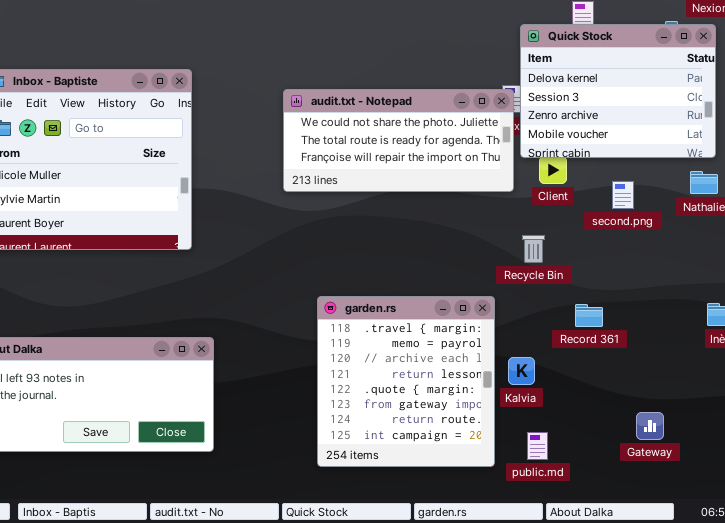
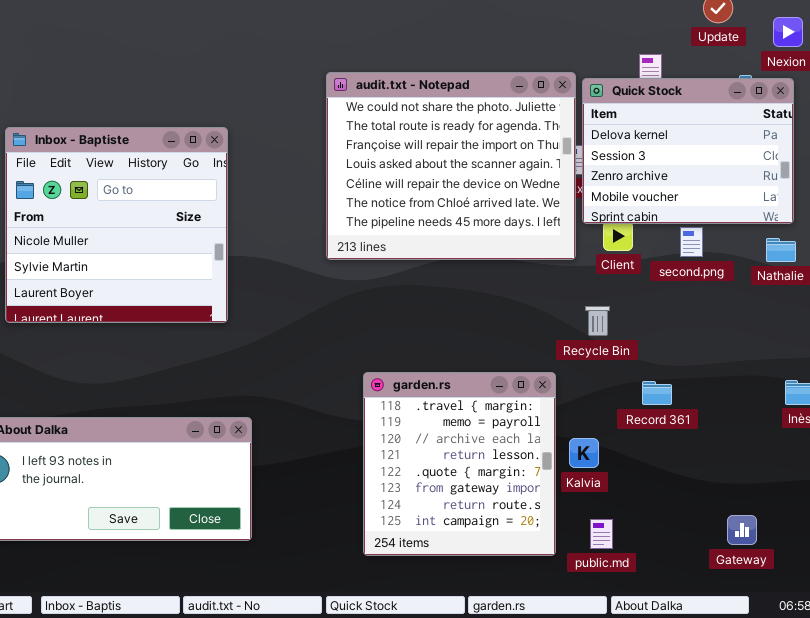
audit.txt - Notepad: [283,89,514,192] -> [326,72,576,260], resized
second.png: [612,181,634,209] -> [680,227,703,257], moved
Gateway: [636,412,664,440] -> [727,515,757,545], moved

